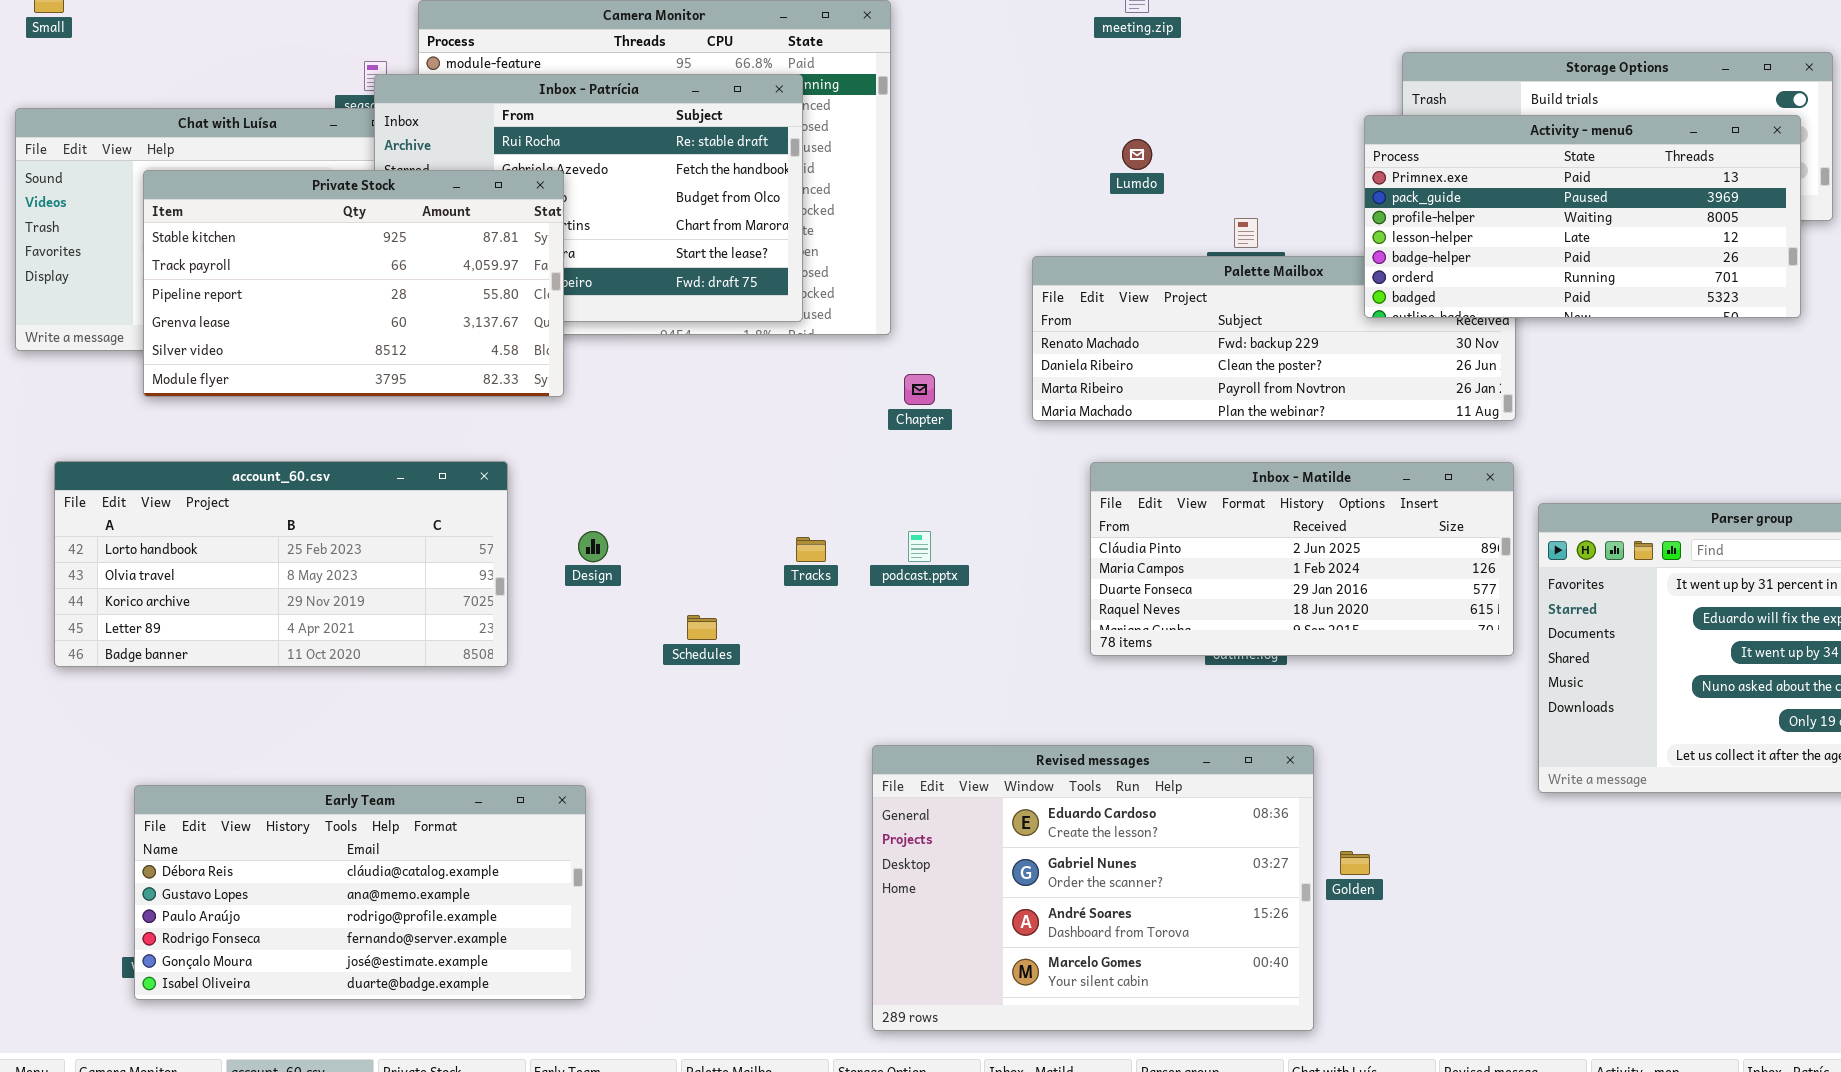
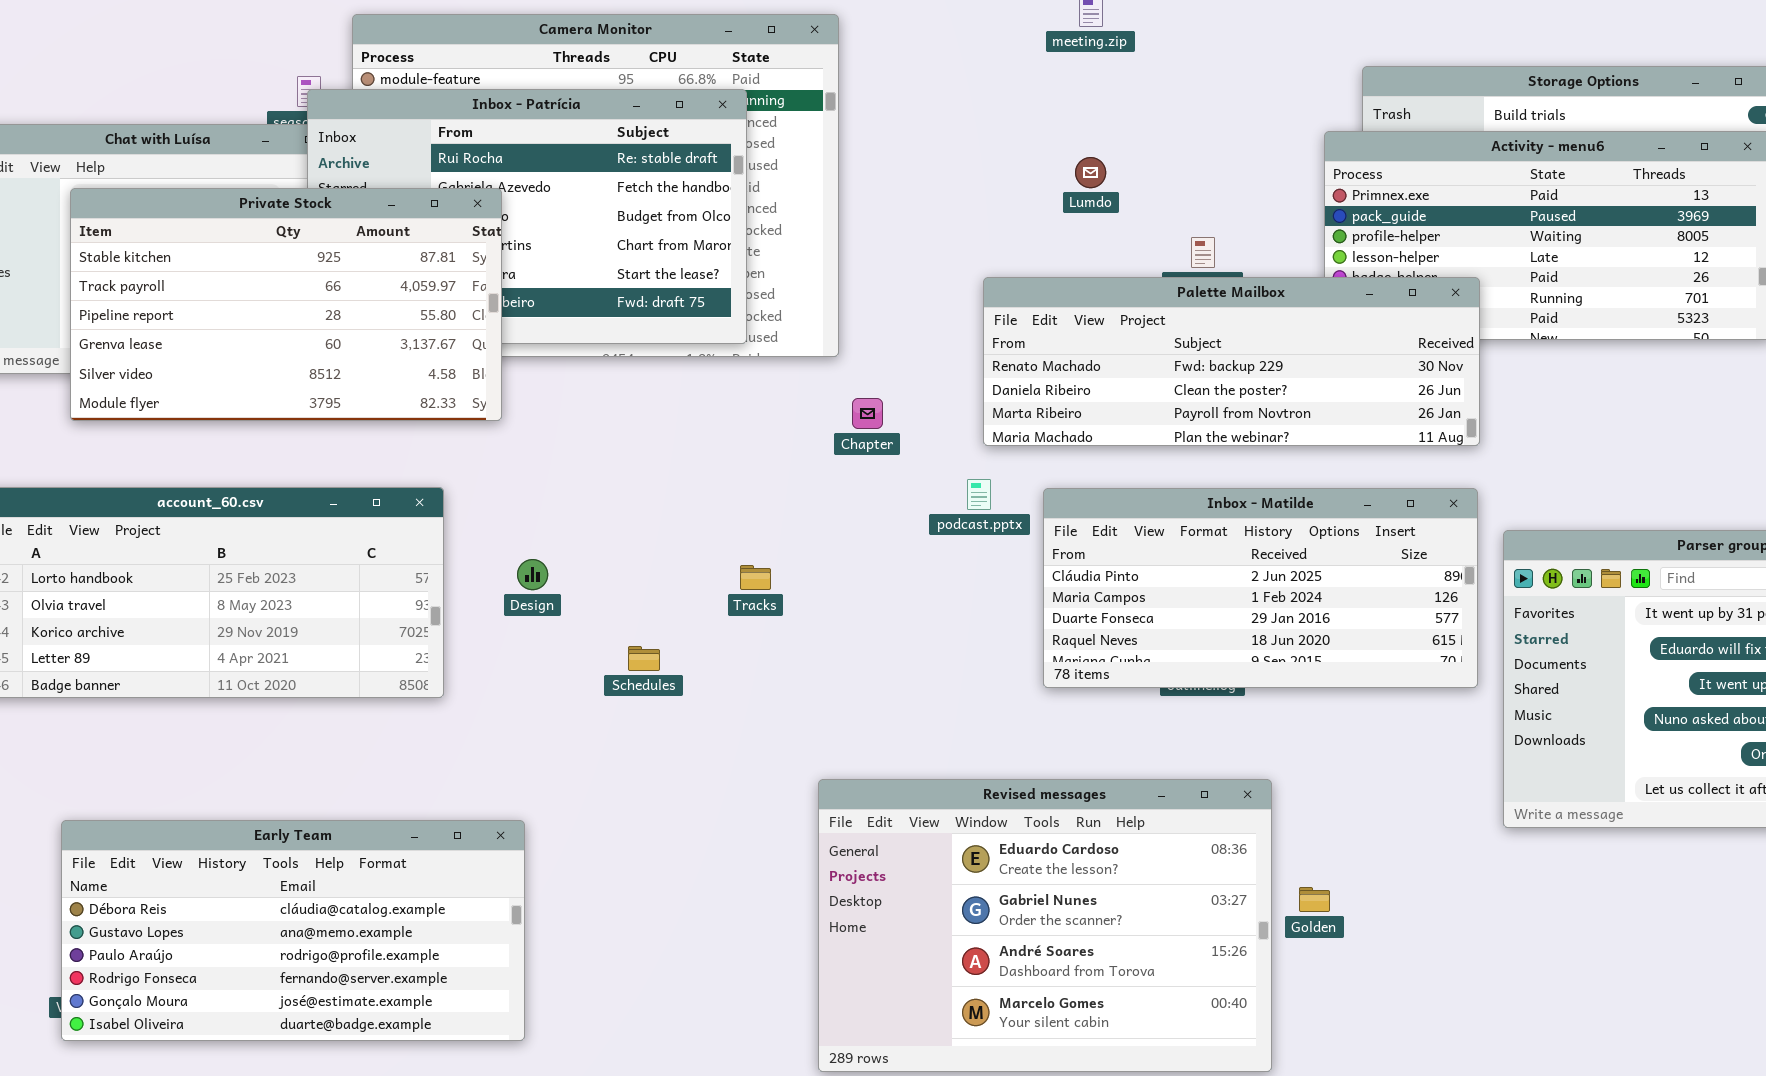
Palette Mailbox: [1032,256,1516,421] -> [983,277,1480,446], raised
podcast.pptx: [908,531,931,562] -> [967,479,991,510], moved

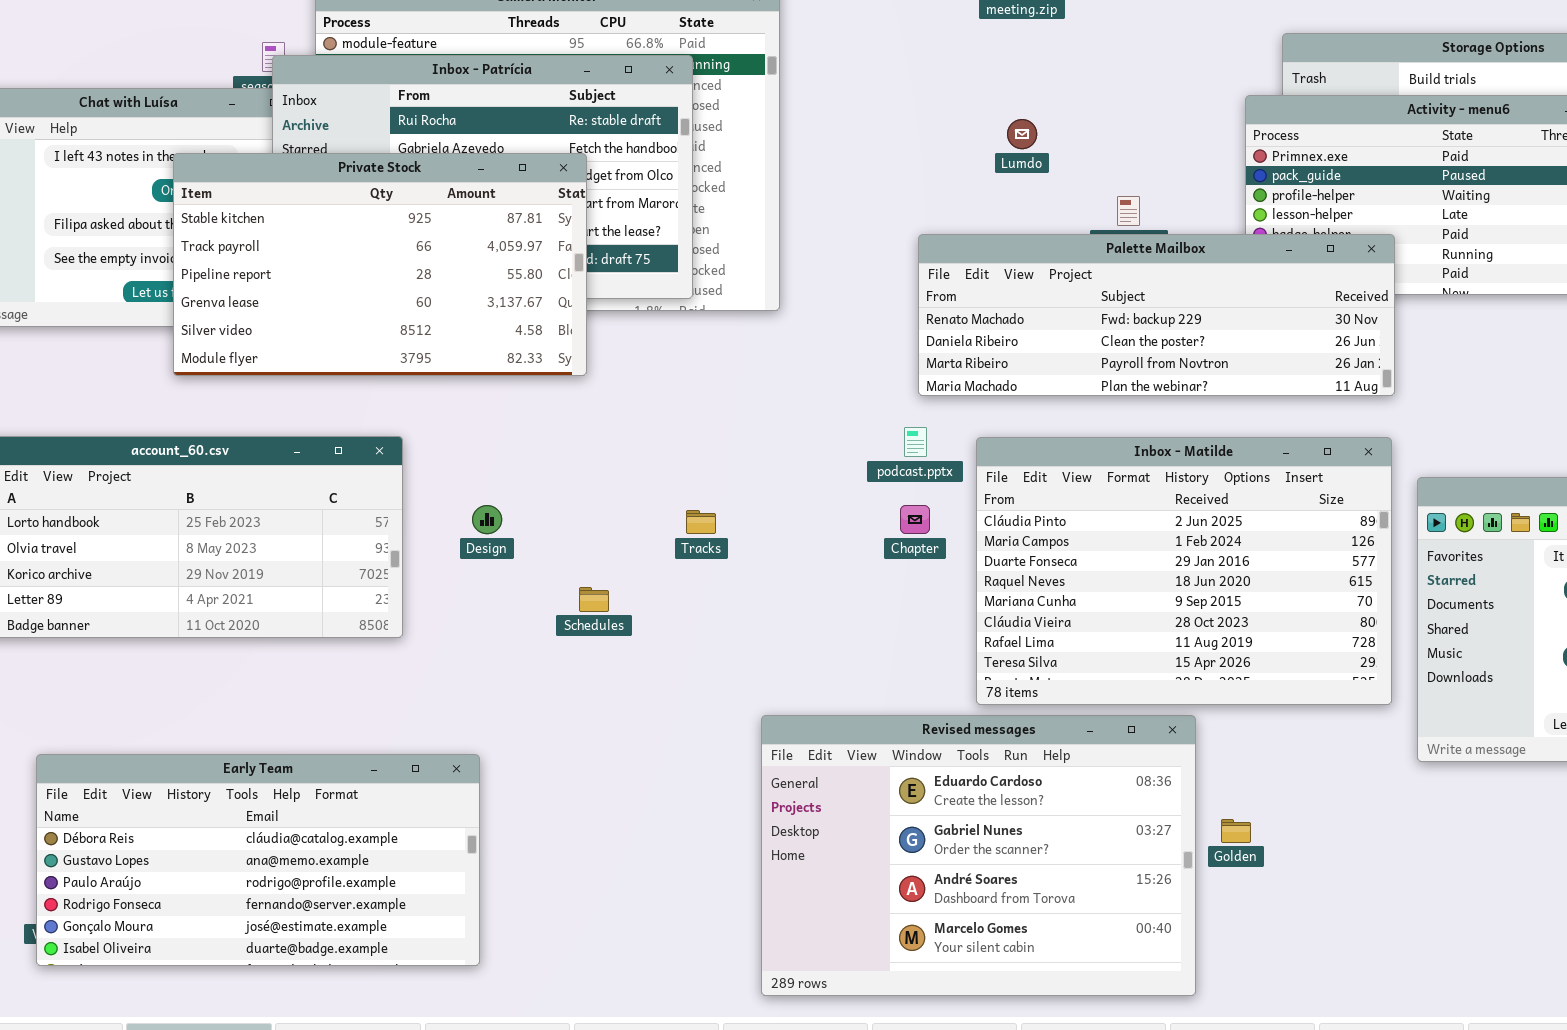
Private Stock: [70,188,502,421] -> [173,153,587,376], moved
Chapter: [852,398,883,429] -> [900,505,930,534], moved
Inbox - Matilde: [1043,488,1478,688] -> [976,437,1392,705], resized

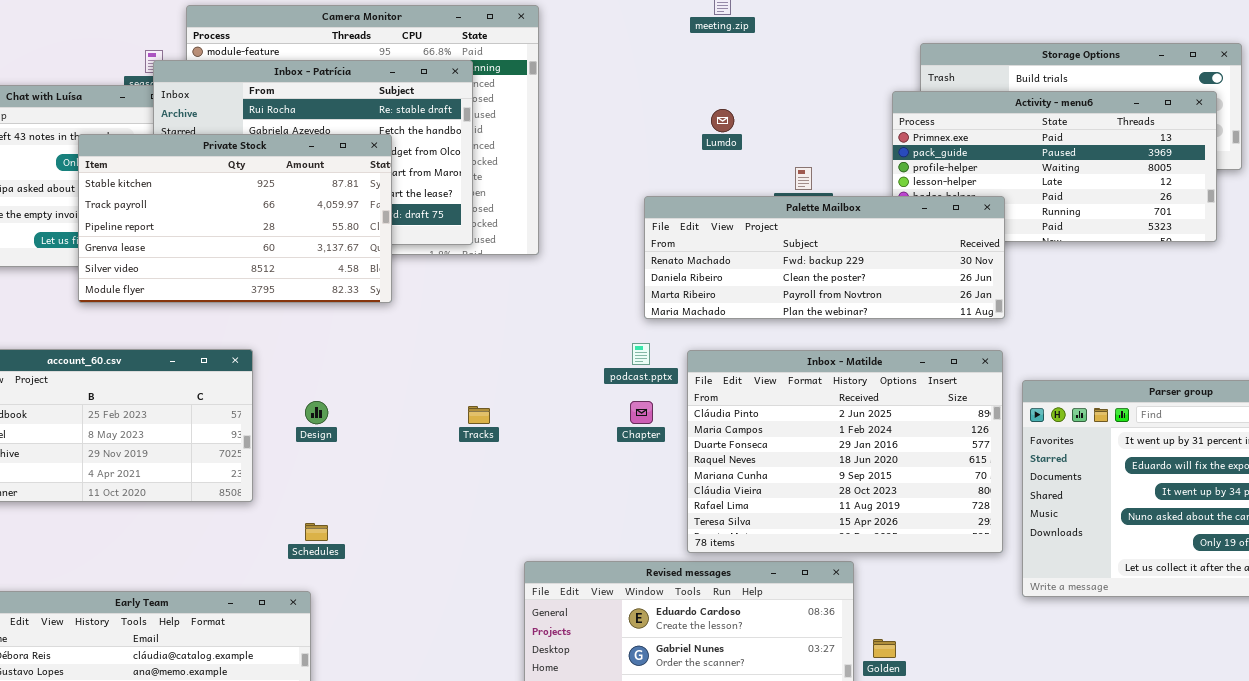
Schedules: [579,587,609,612] -> [305,523,328,541], moved

